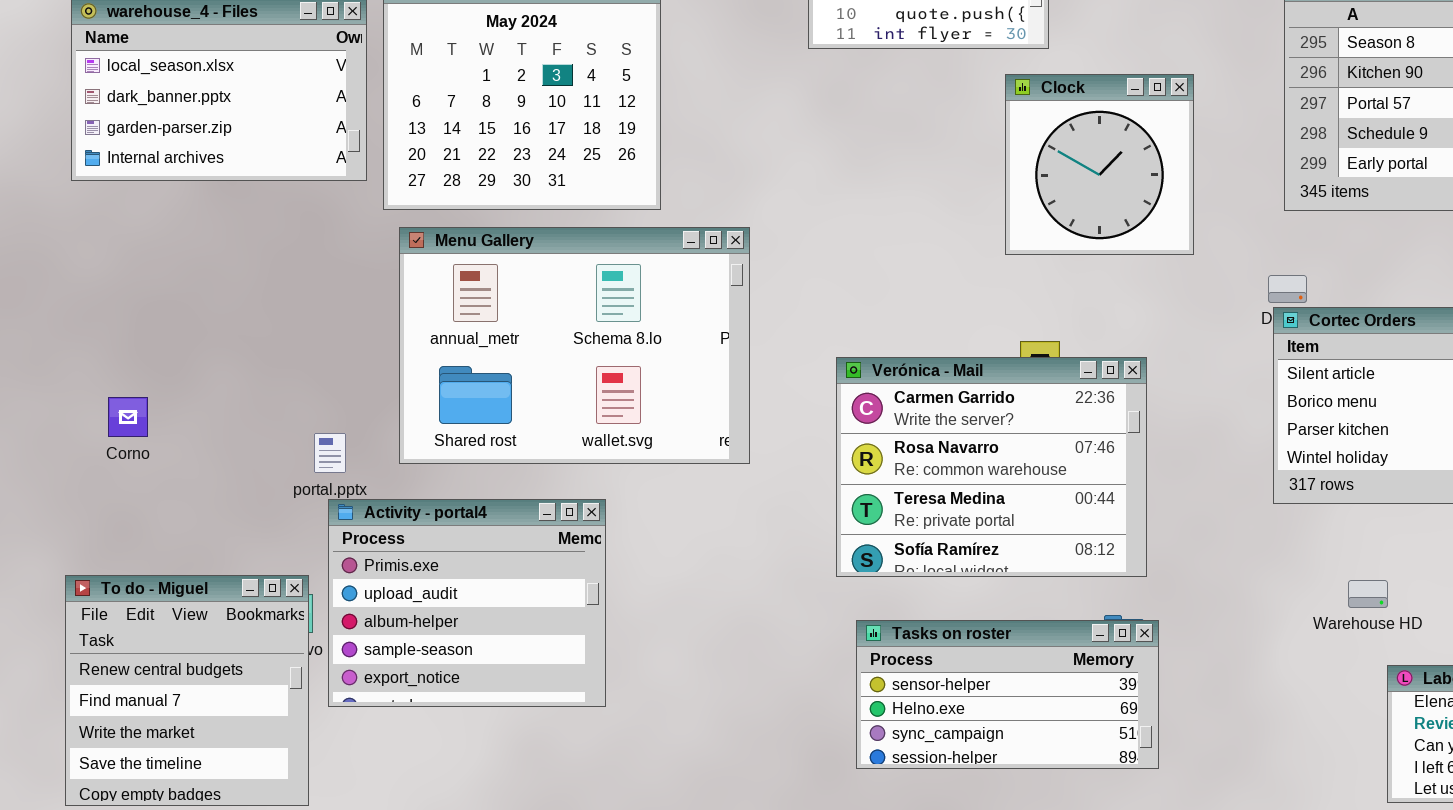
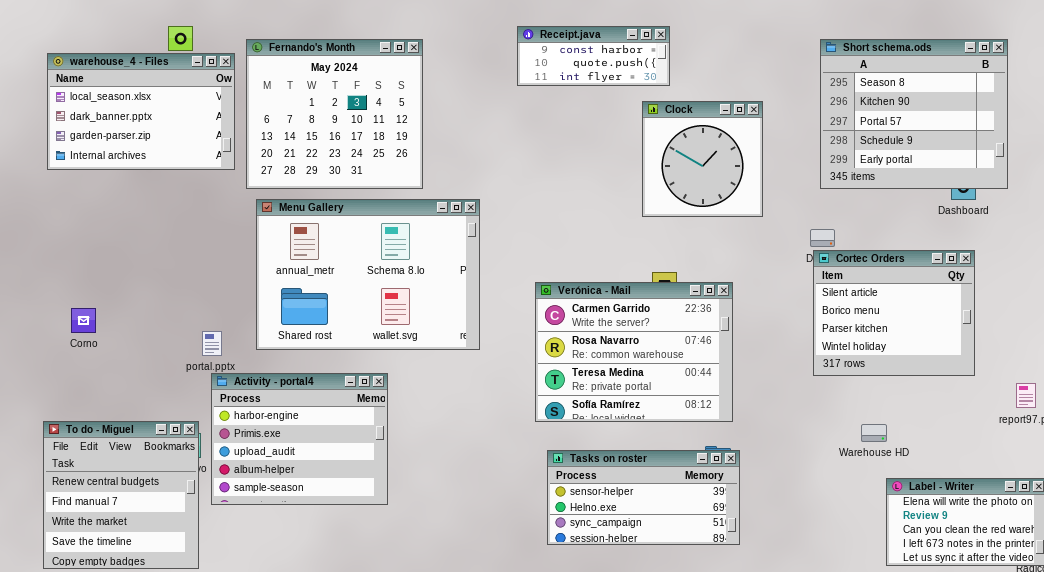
Activity - portal4: [328,499,606,707] -> [211,373,388,505], scrolled up 1 row

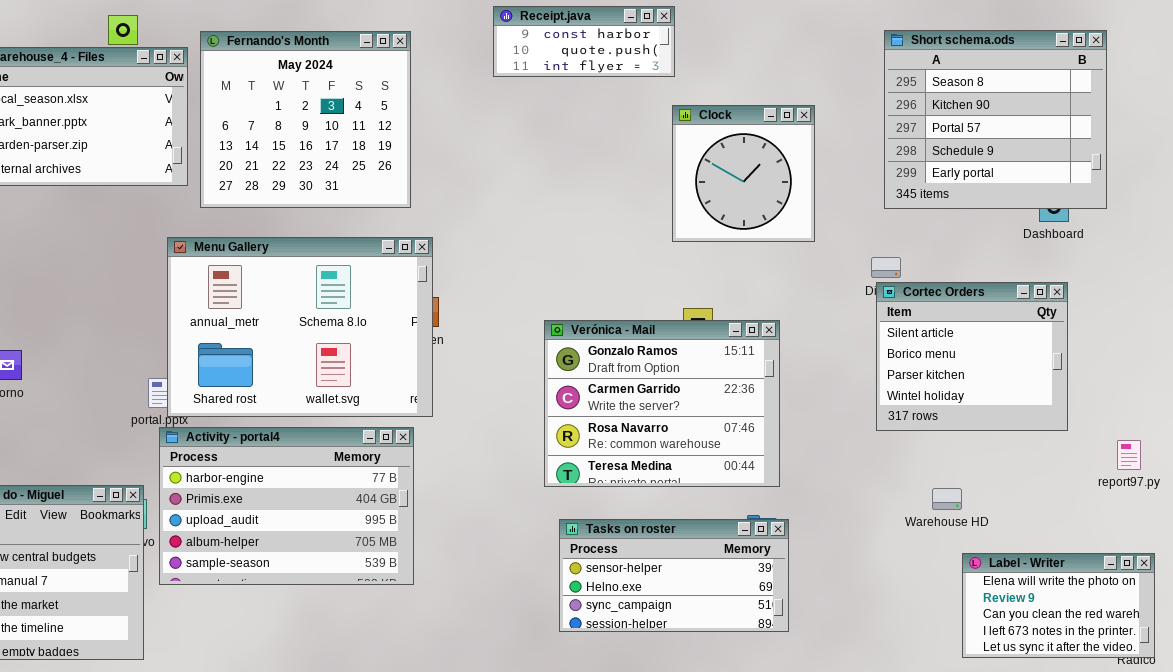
Receipt.java: [517,26,670,86] -> [493,6,675,77], moved
Menu Gallery: [256,199,480,350] -> [167,237,433,417], moved
Verónica - Mail: [535,282,733,422] -> [544,320,780,487], scrolled up 1 row
Activity - portal4: [211,373,388,505] -> [159,427,414,585], resized

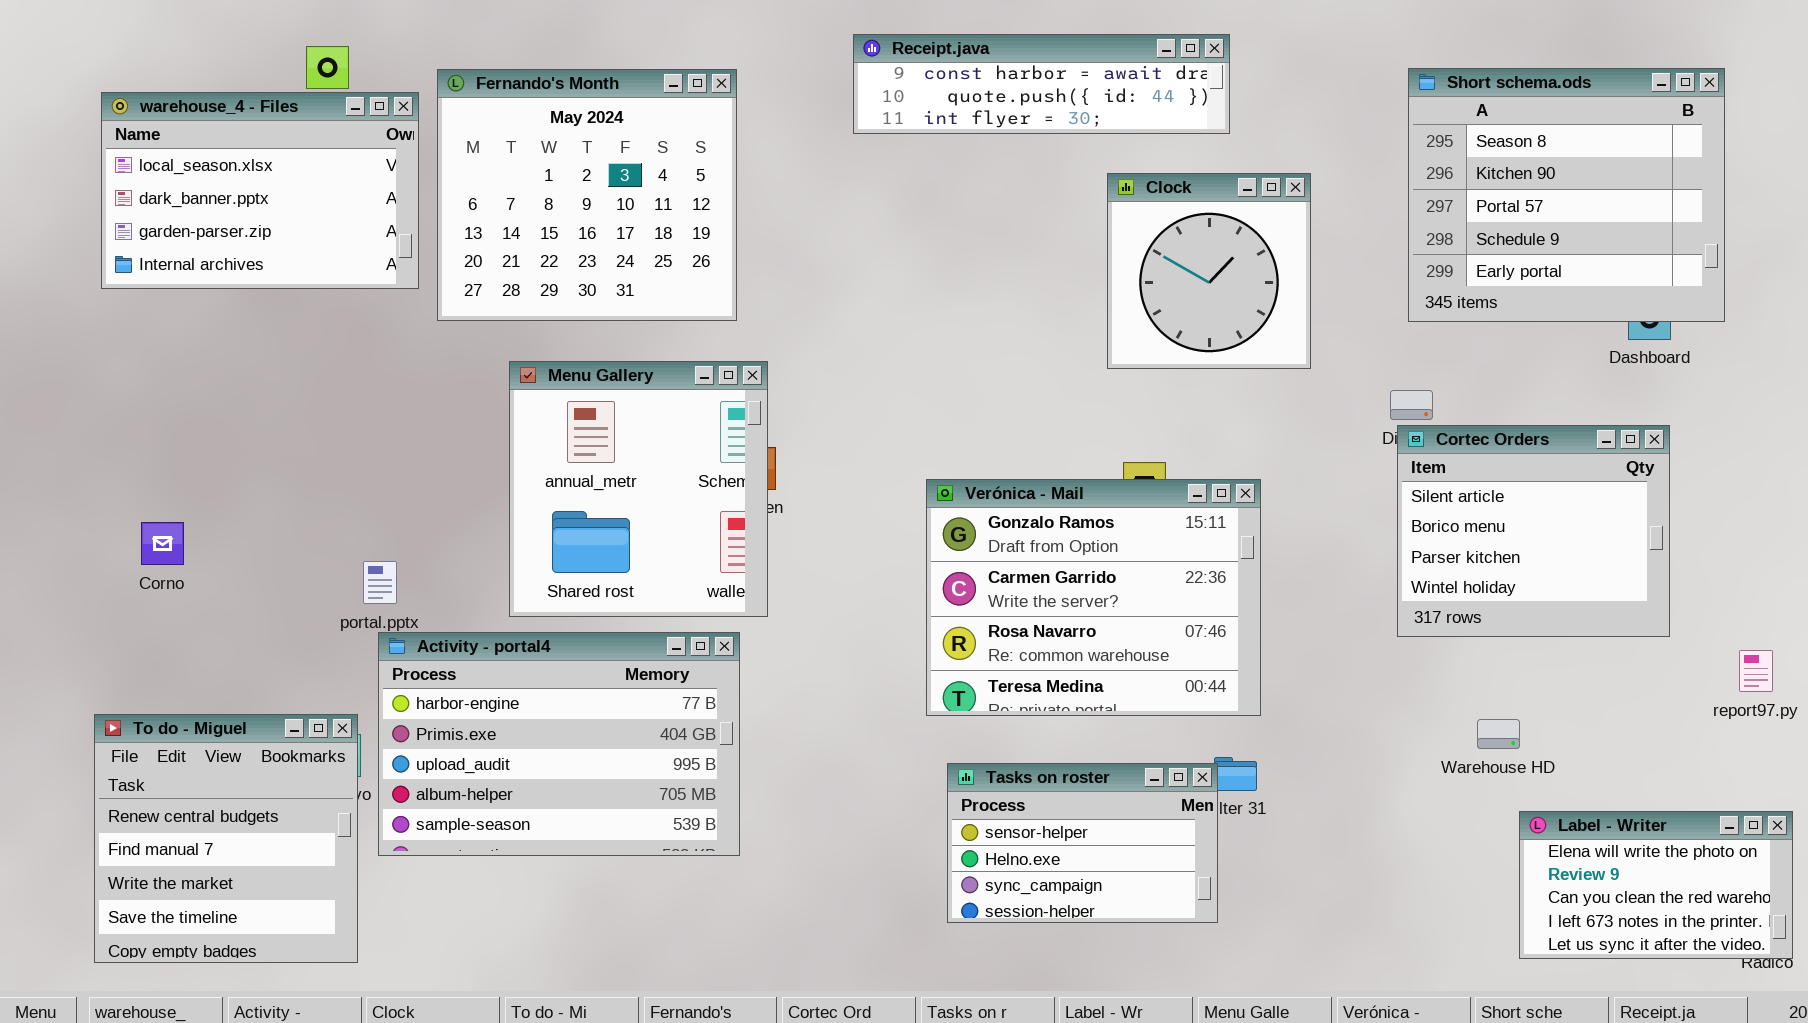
Receipt.java: [493,6,675,77] -> [853,34,1230,134], resized
Menu Gallery: [167,237,433,417] -> [509,361,768,617], resized
Tasks on roster: [559,519,789,632] -> [947,763,1218,923], resized

